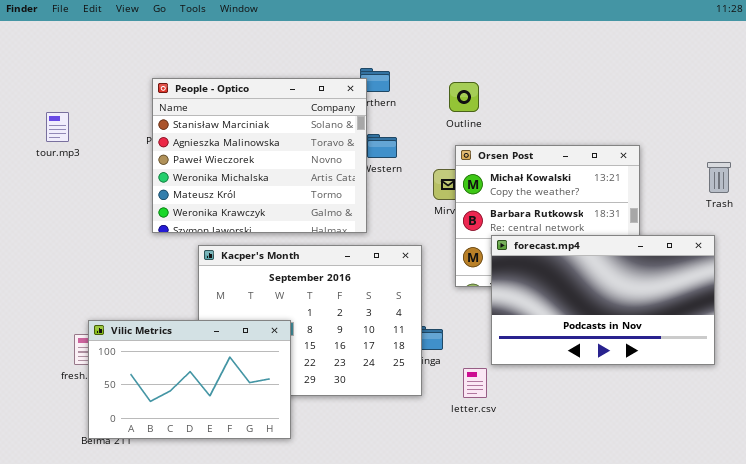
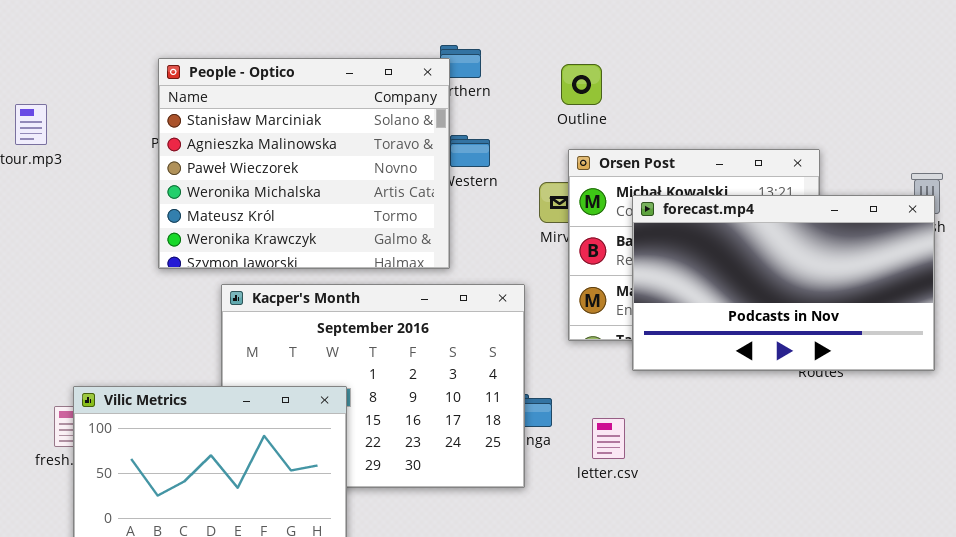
forecast.mp4: [491,235,715,365] -> [632,195,935,371], moved
letter.csv: [463,368,487,398] -> [592,418,625,459], moved

